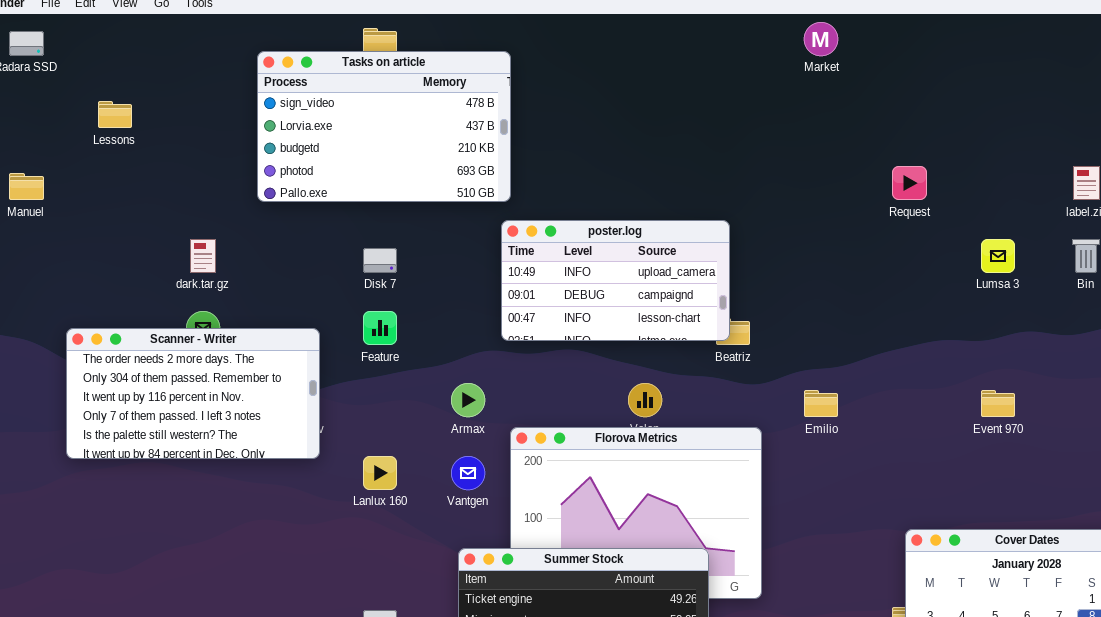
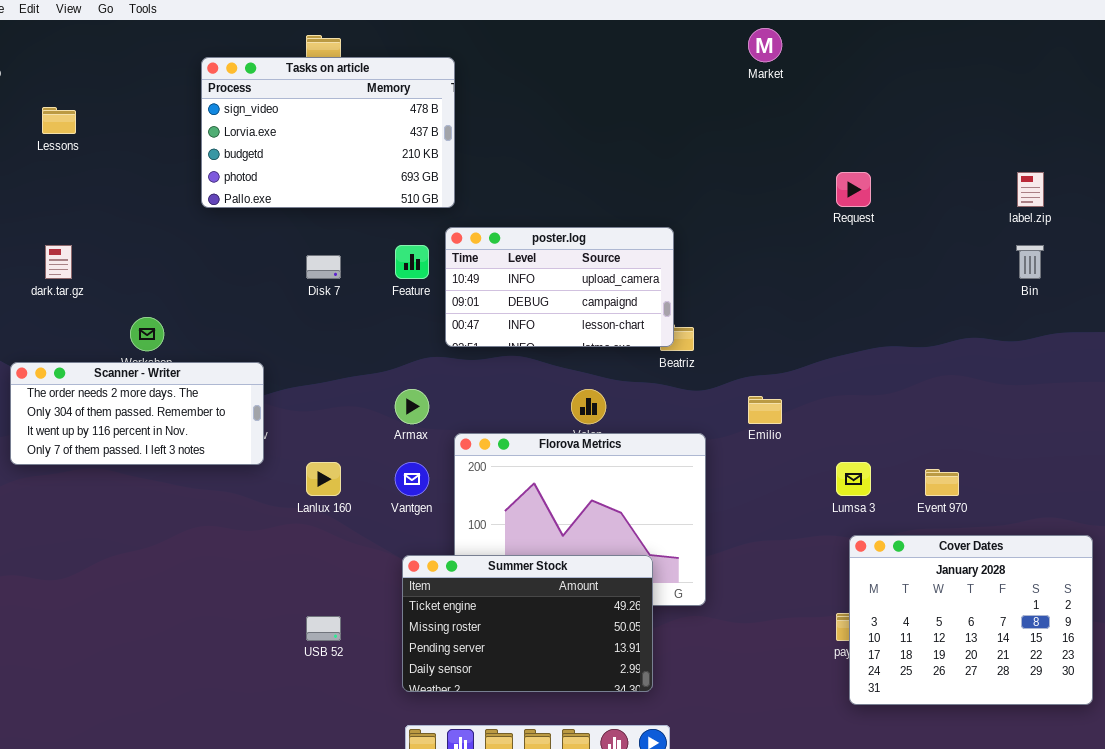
dark.tar.gz: [190,239,216,273] -> [45,245,72,279], moved
Lumsa 3: [981,239,1015,273] -> [836,462,871,496], moved
Feature: [363,311,397,345] -> [395,245,429,279], moved
Scanner - Writer: [66,328,320,459] -> [10,362,264,465], resized
Event 970: [981,390,1015,417] -> [925,469,959,496], moved

